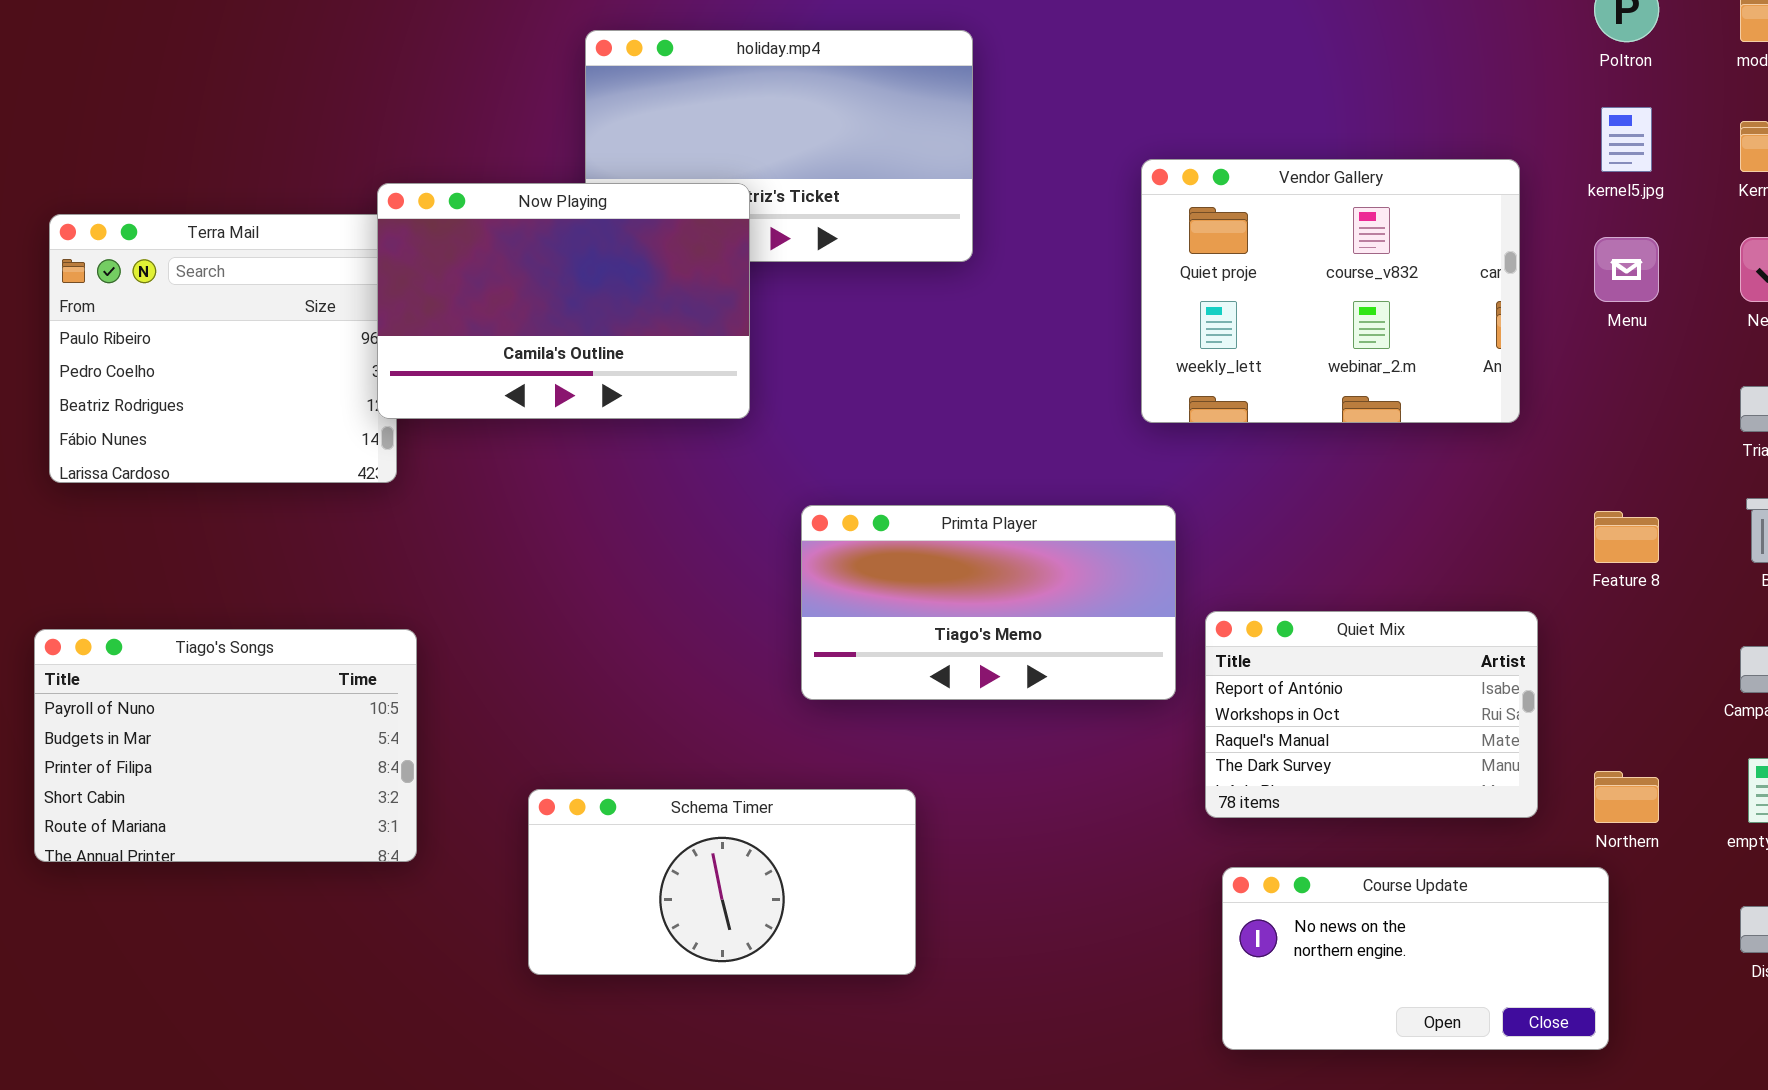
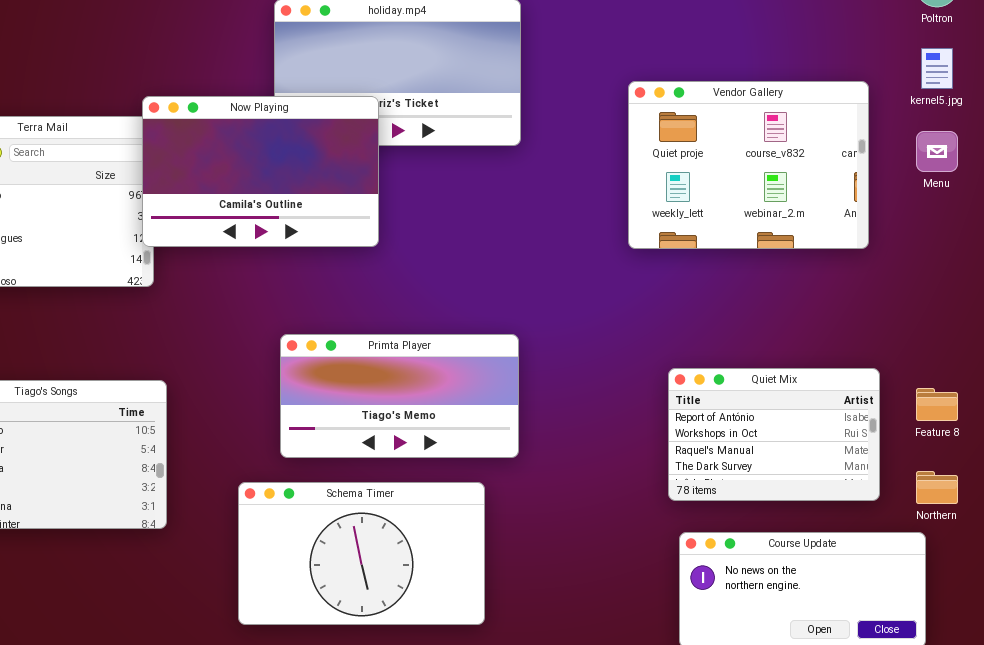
Primta Player: [801,505,1176,700] -> [280,334,519,458], moved
Feature 8: [1594,511,1659,563] -> [916,388,958,421], moved
Schema Timer: [528,789,916,975] -> [238,482,485,625], resized

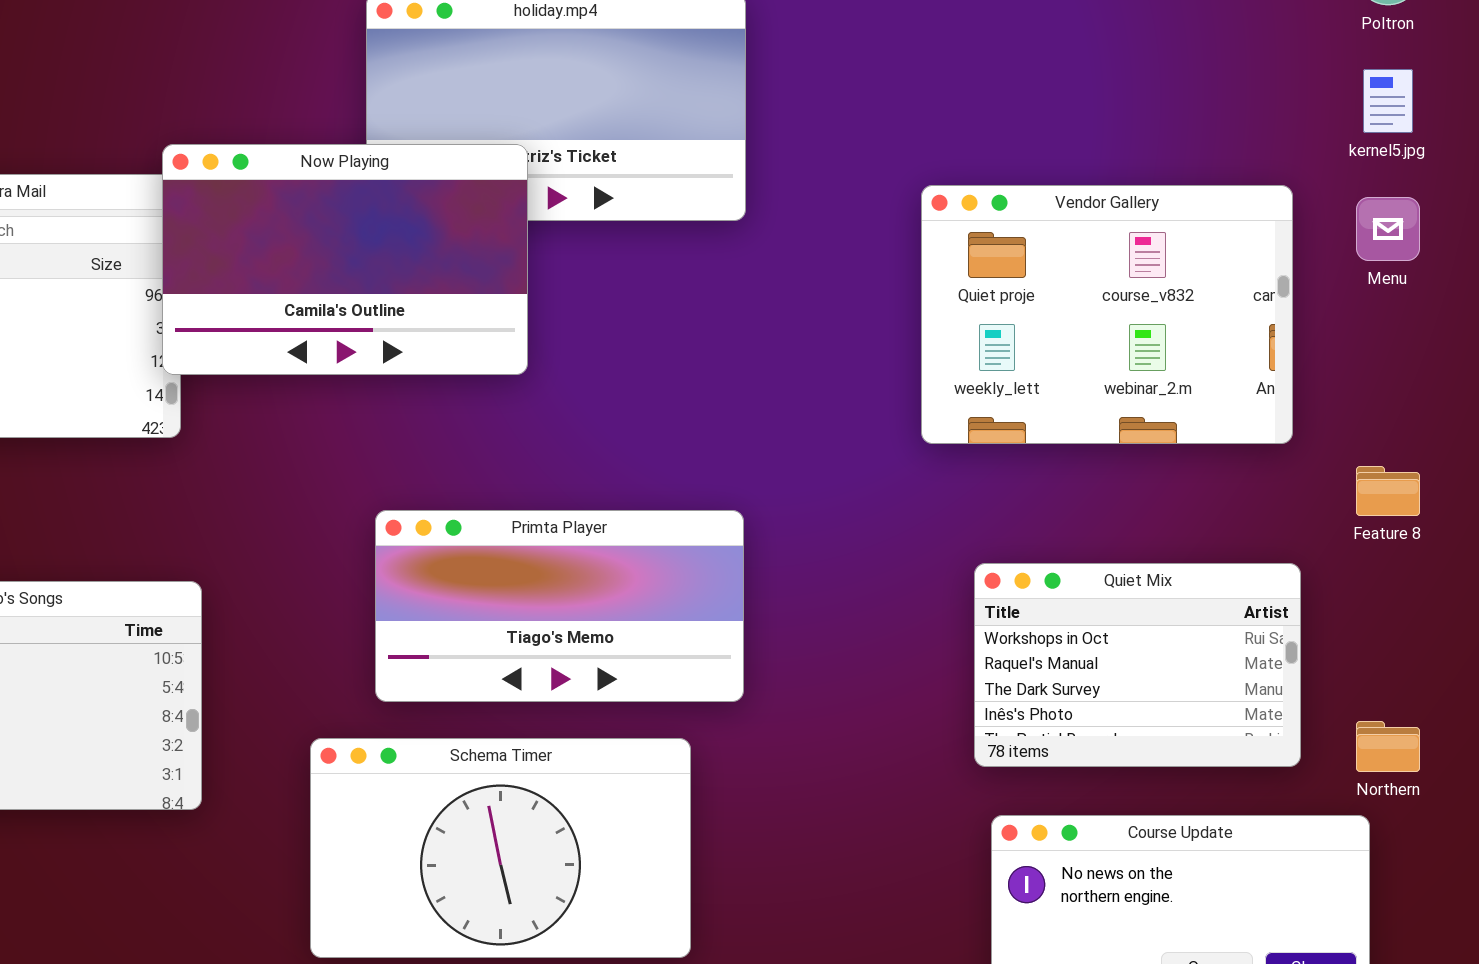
Vendor Gallery: [628,81,869,249] -> [921,185,1293,444], moved
Quiet Mix: [668,368,880,501] -> [974,563,1301,767], scrolled down 1 row
Feature 8: [916,388,958,421] -> [1356,466,1420,516], moved

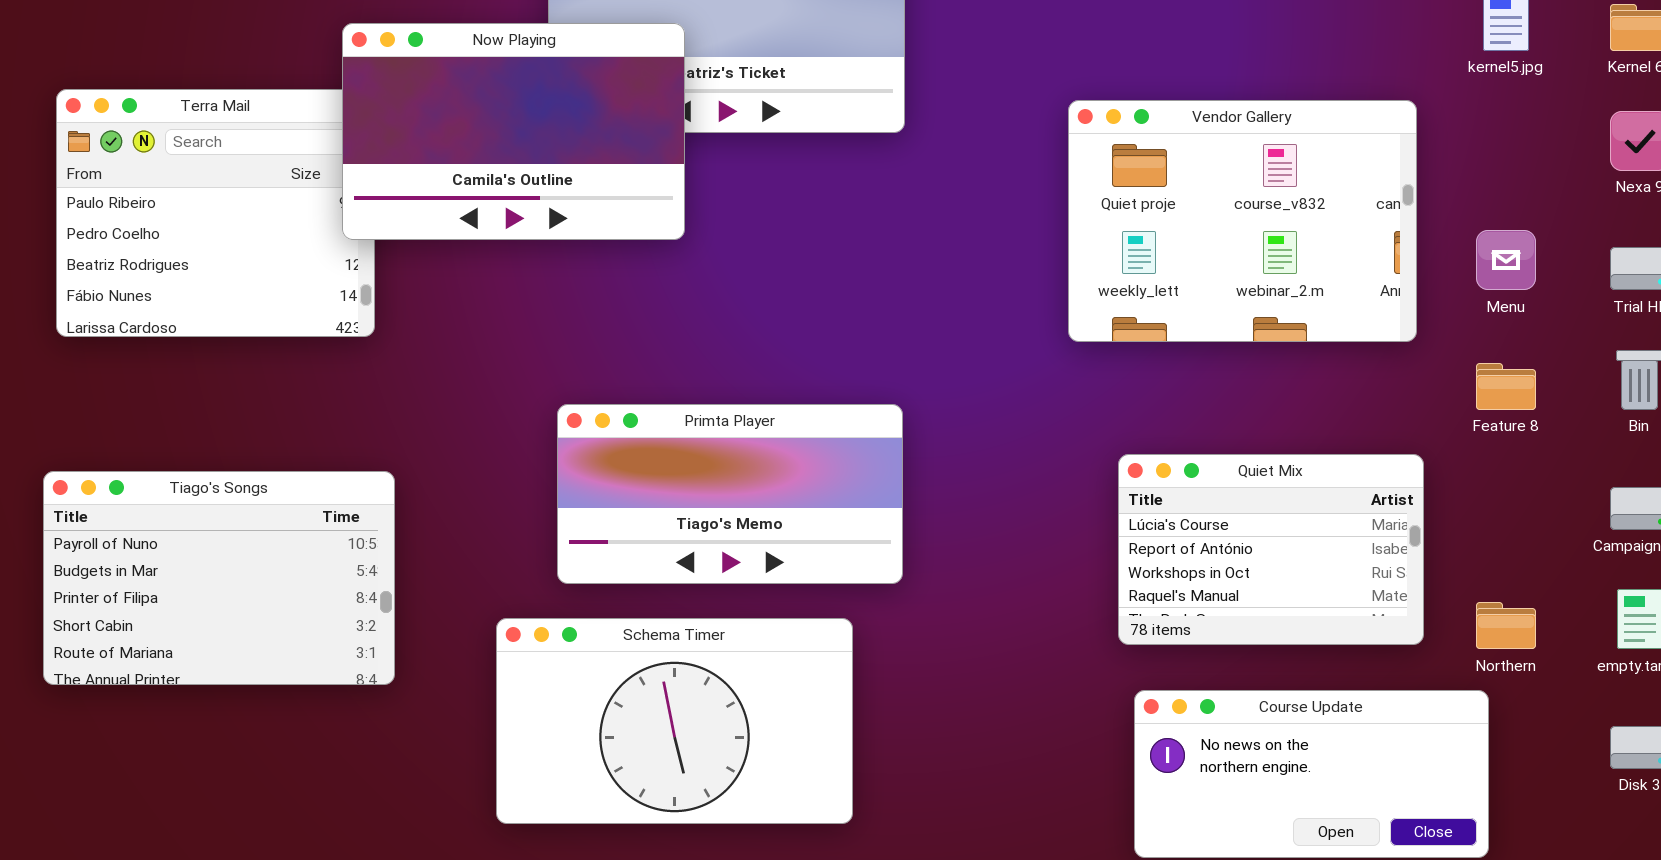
Now Playing: [162,144,528,375] -> [342,23,685,240], moved
Menu: [1356,197,1420,261] -> [1476,230,1536,290], moved
Quiet Mix: [974,563,1301,767] -> [1118,454,1424,645], scrolled up 2 rows

